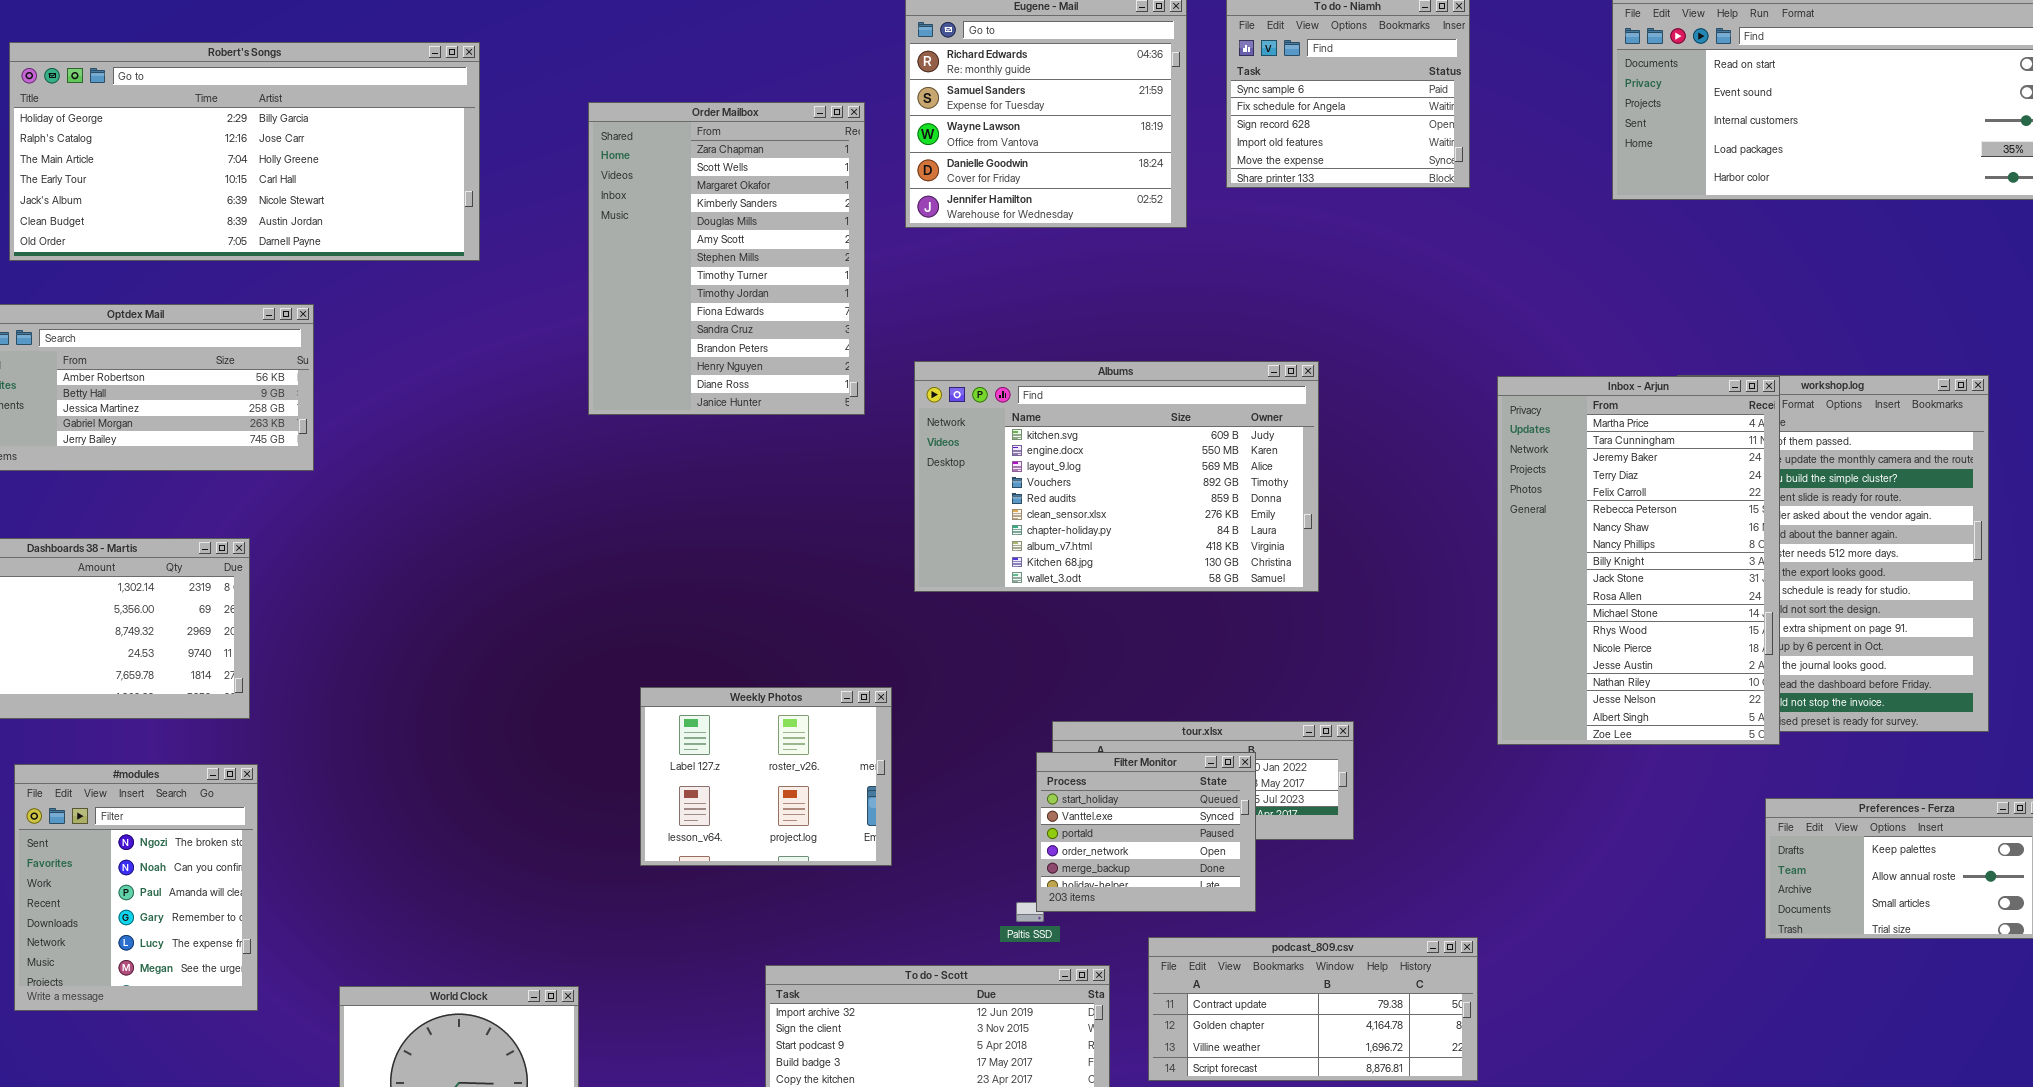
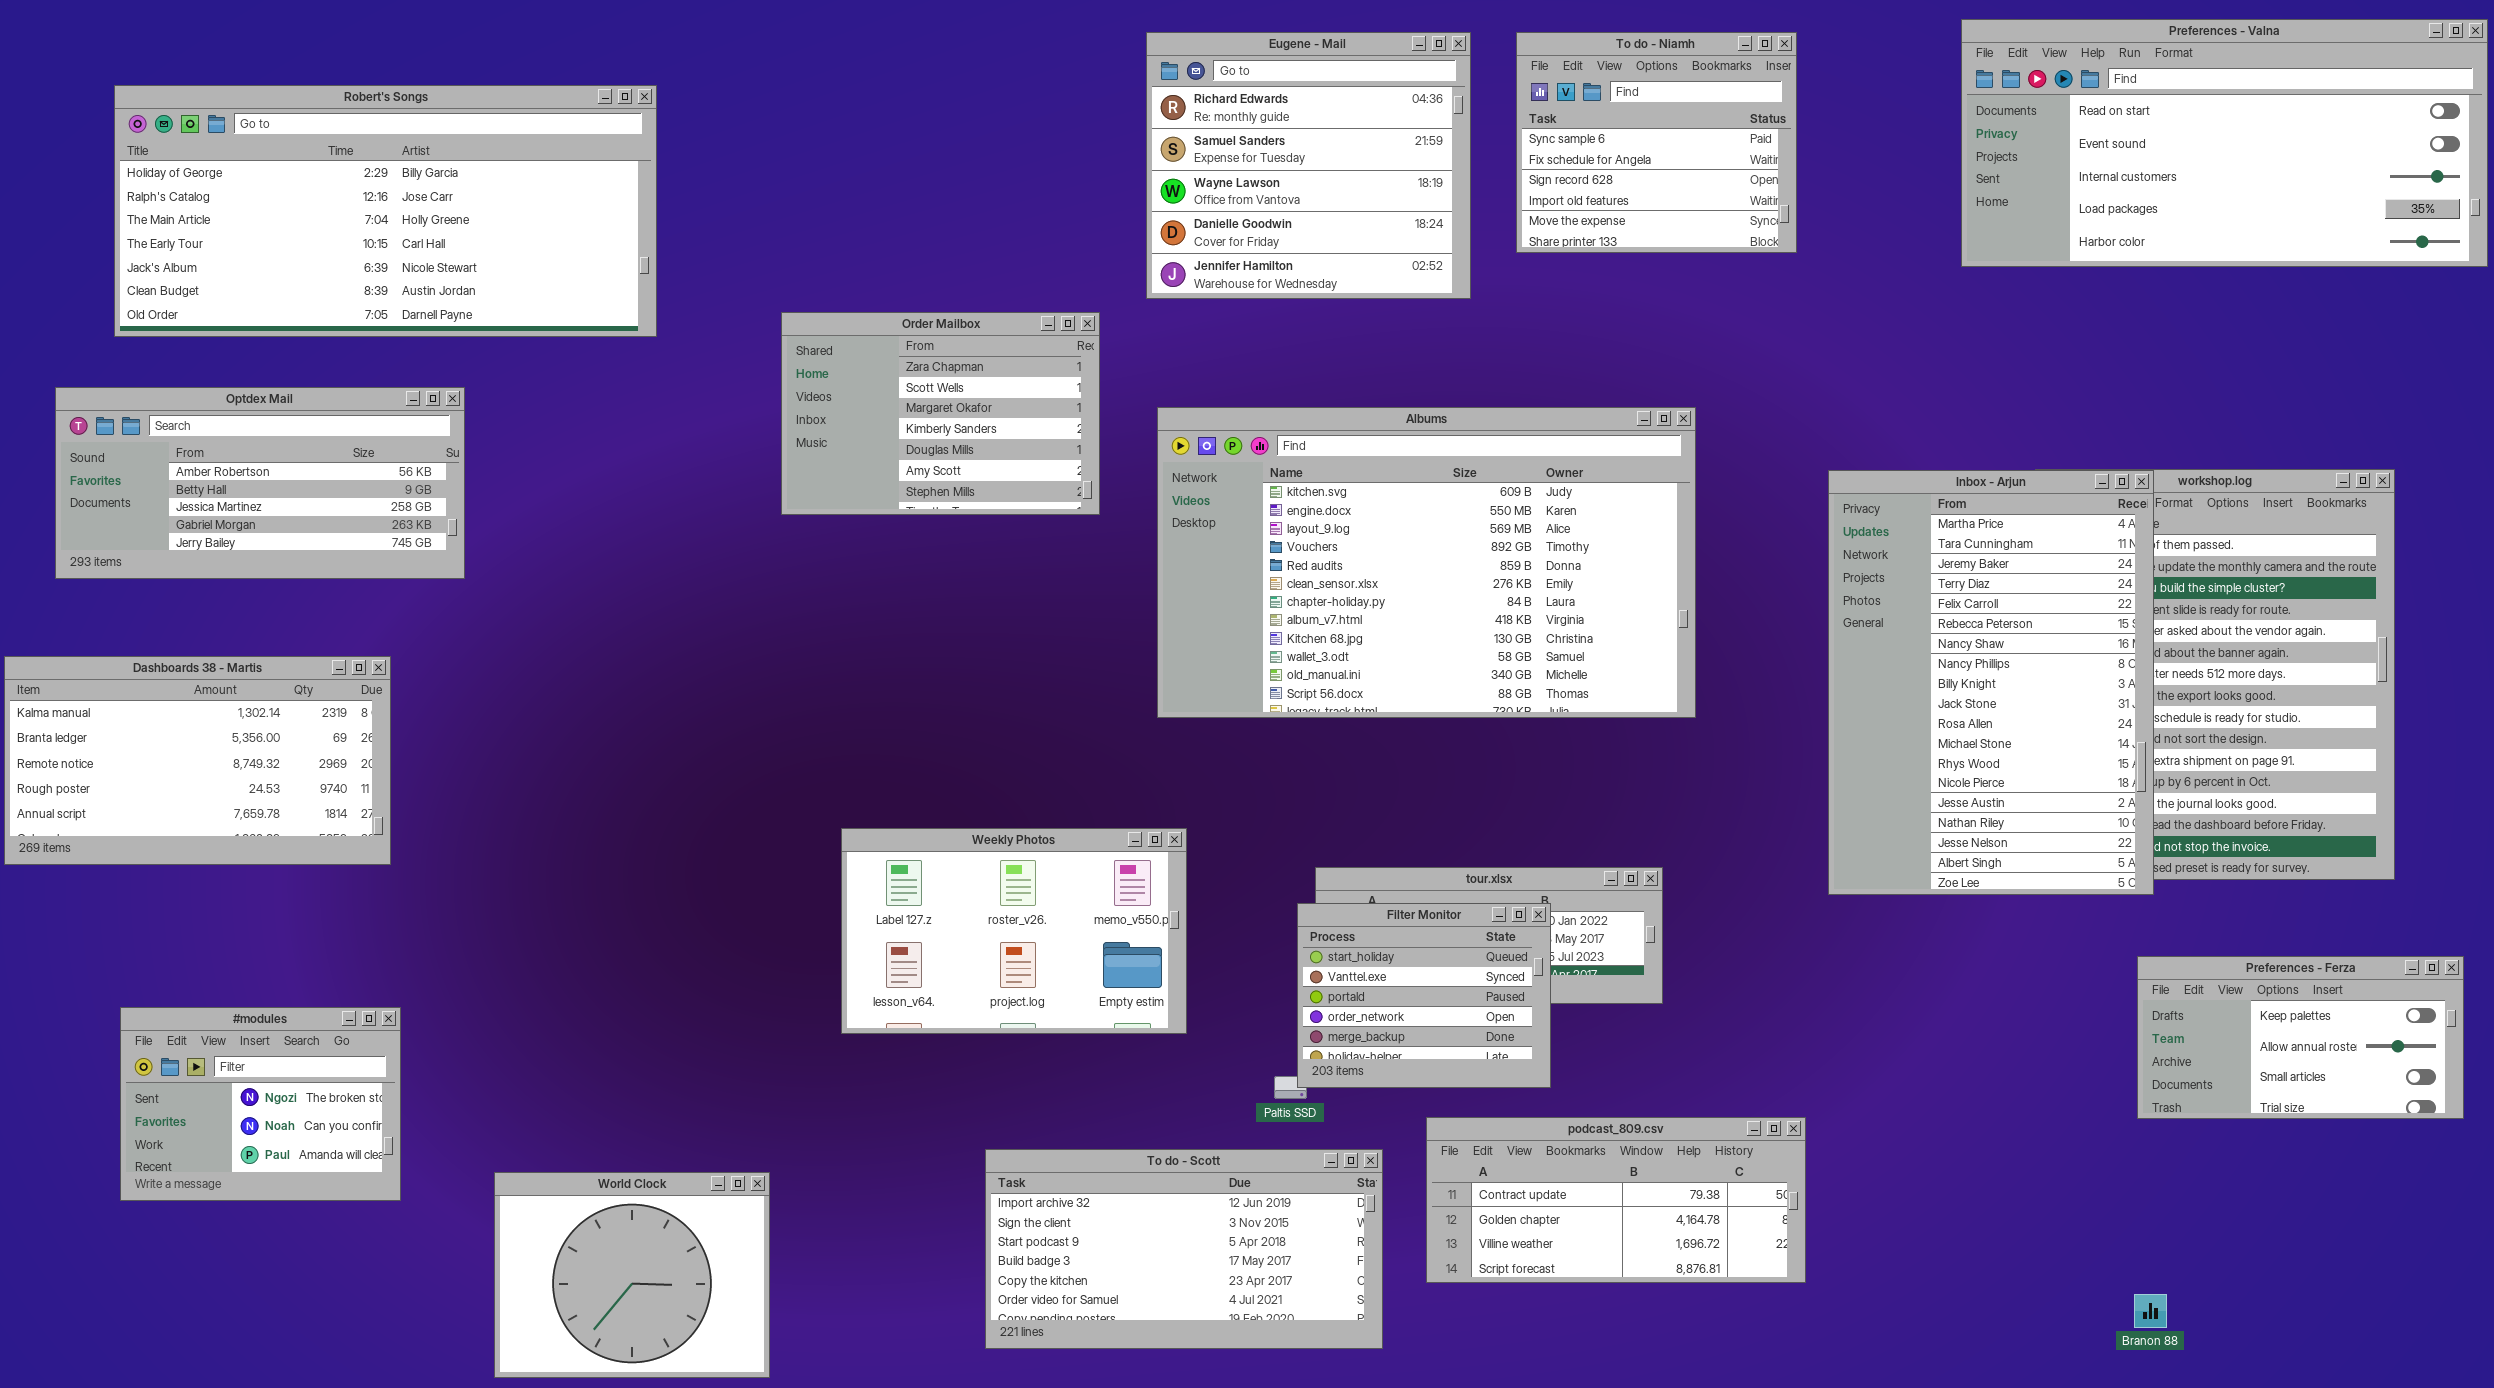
Order Mailbox: [588,102,865,415] -> [781,312,1100,515], resized
Albums: [914,361,1319,592] -> [1157,407,1696,718], resized
Weekly Photos: [640,687,892,866] -> [841,828,1187,1034], resized
#modules: [14,764,258,1011] -> [120,1007,401,1201], resized

